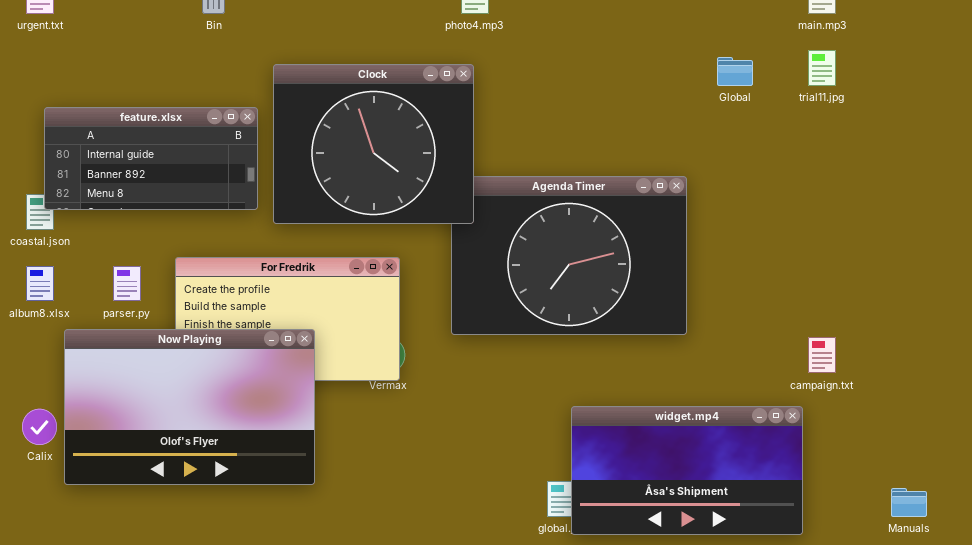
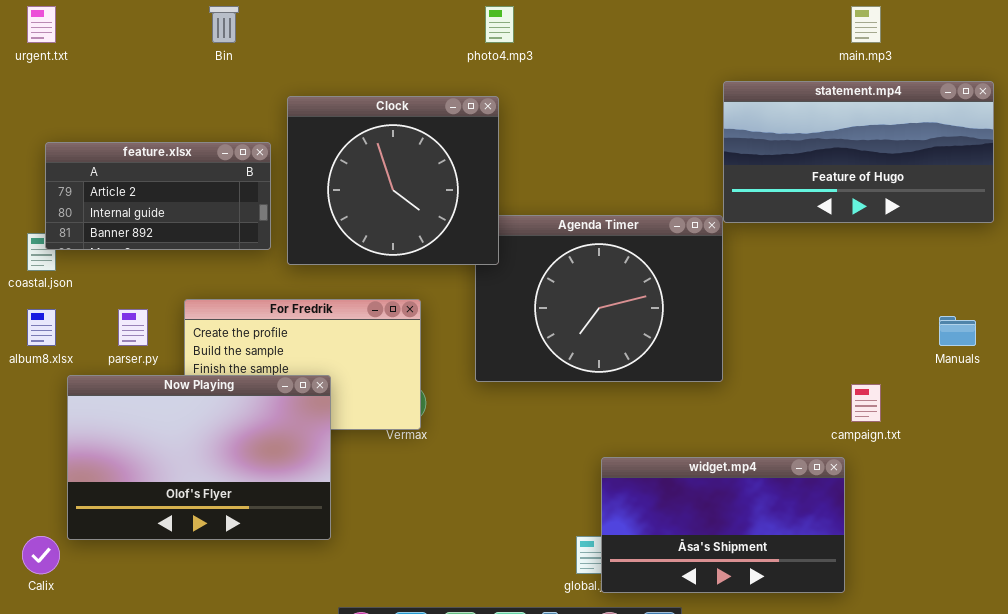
statement.mp4: none -> [723,81,994,223], opened
feature.xlsx: [44,107,258,210] -> [45,142,271,250], scrolled up 1 row
Calix: [22,409,57,445] -> [22,536,60,574], moved
Manuals: [891,488,927,517] -> [939,316,976,346], moved

